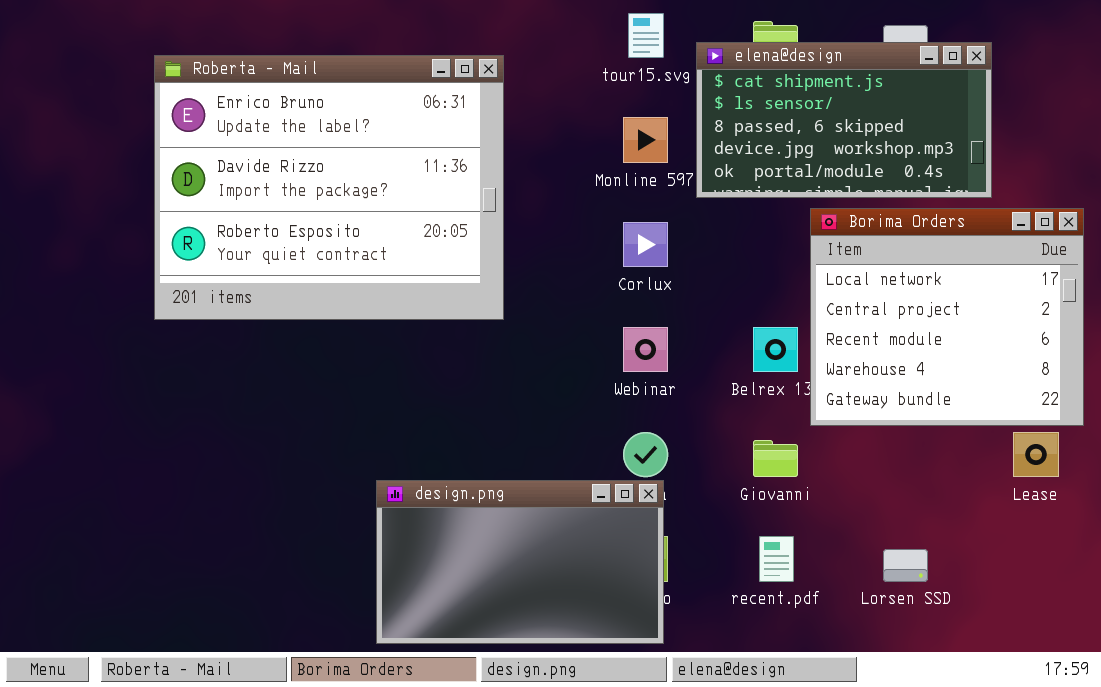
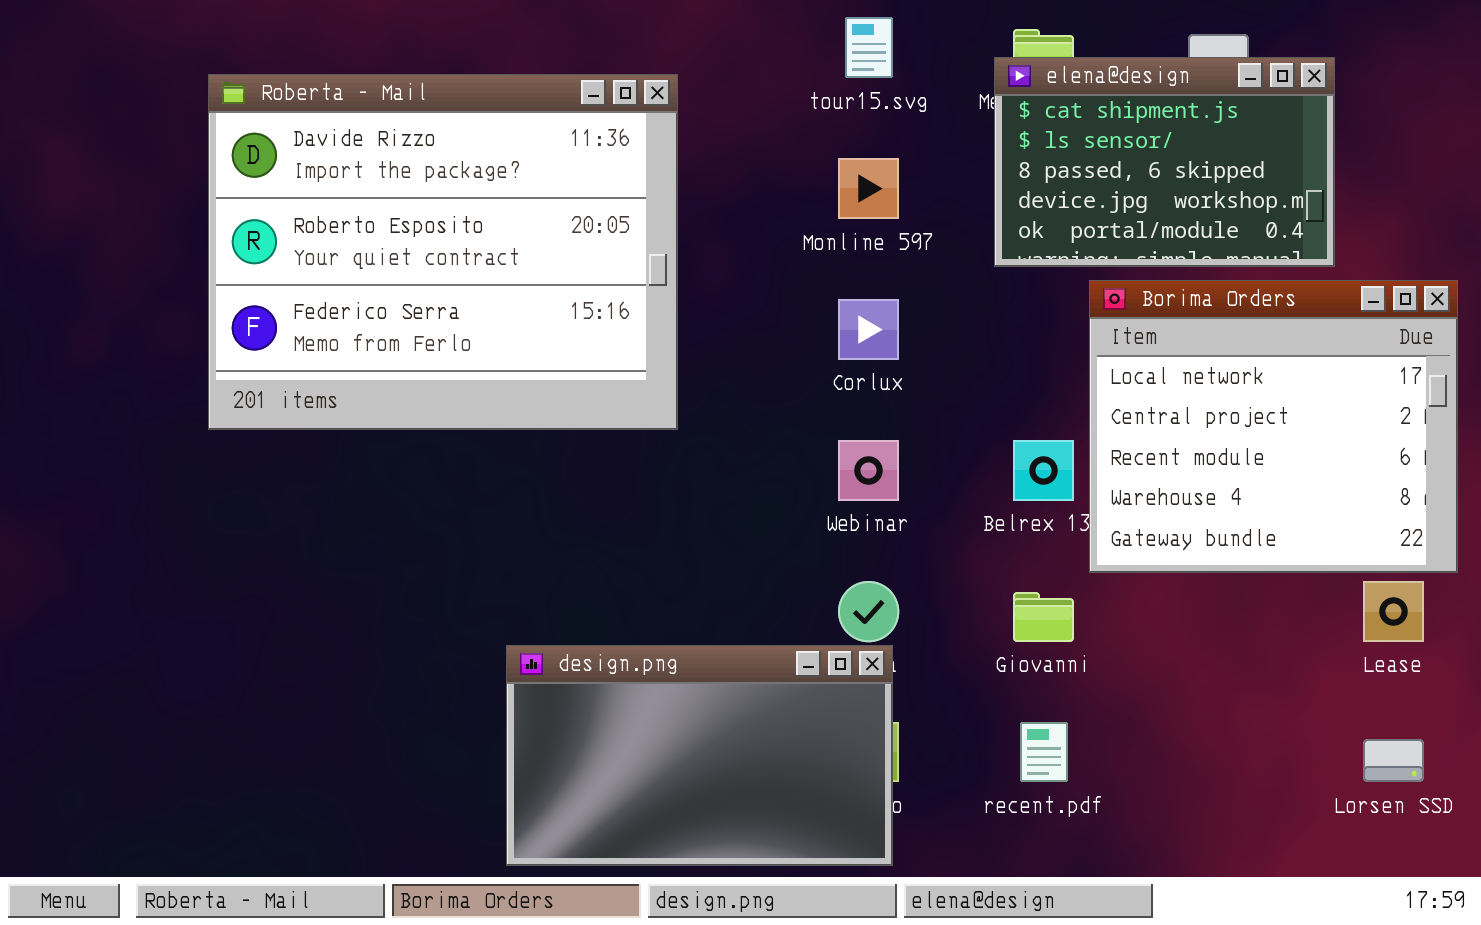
elena@design: [696,42,992,198] -> [994,57,1335,267], resized
Roberta - Mail: [154,55,504,320] -> [208,74,678,430], scrolled down 1 row
Lorsen SSD: [883,549,928,582] -> [1363,739,1424,782], moved

